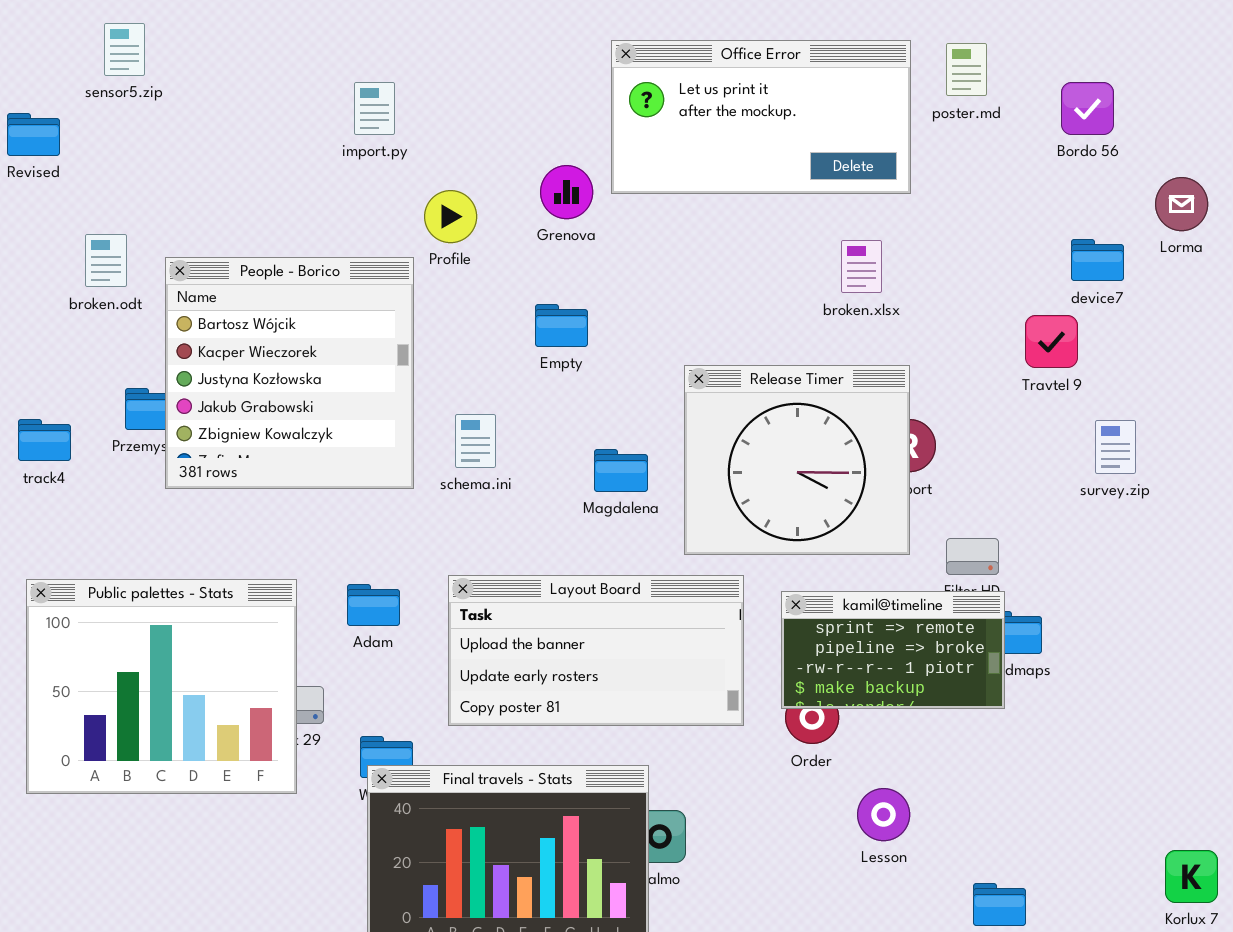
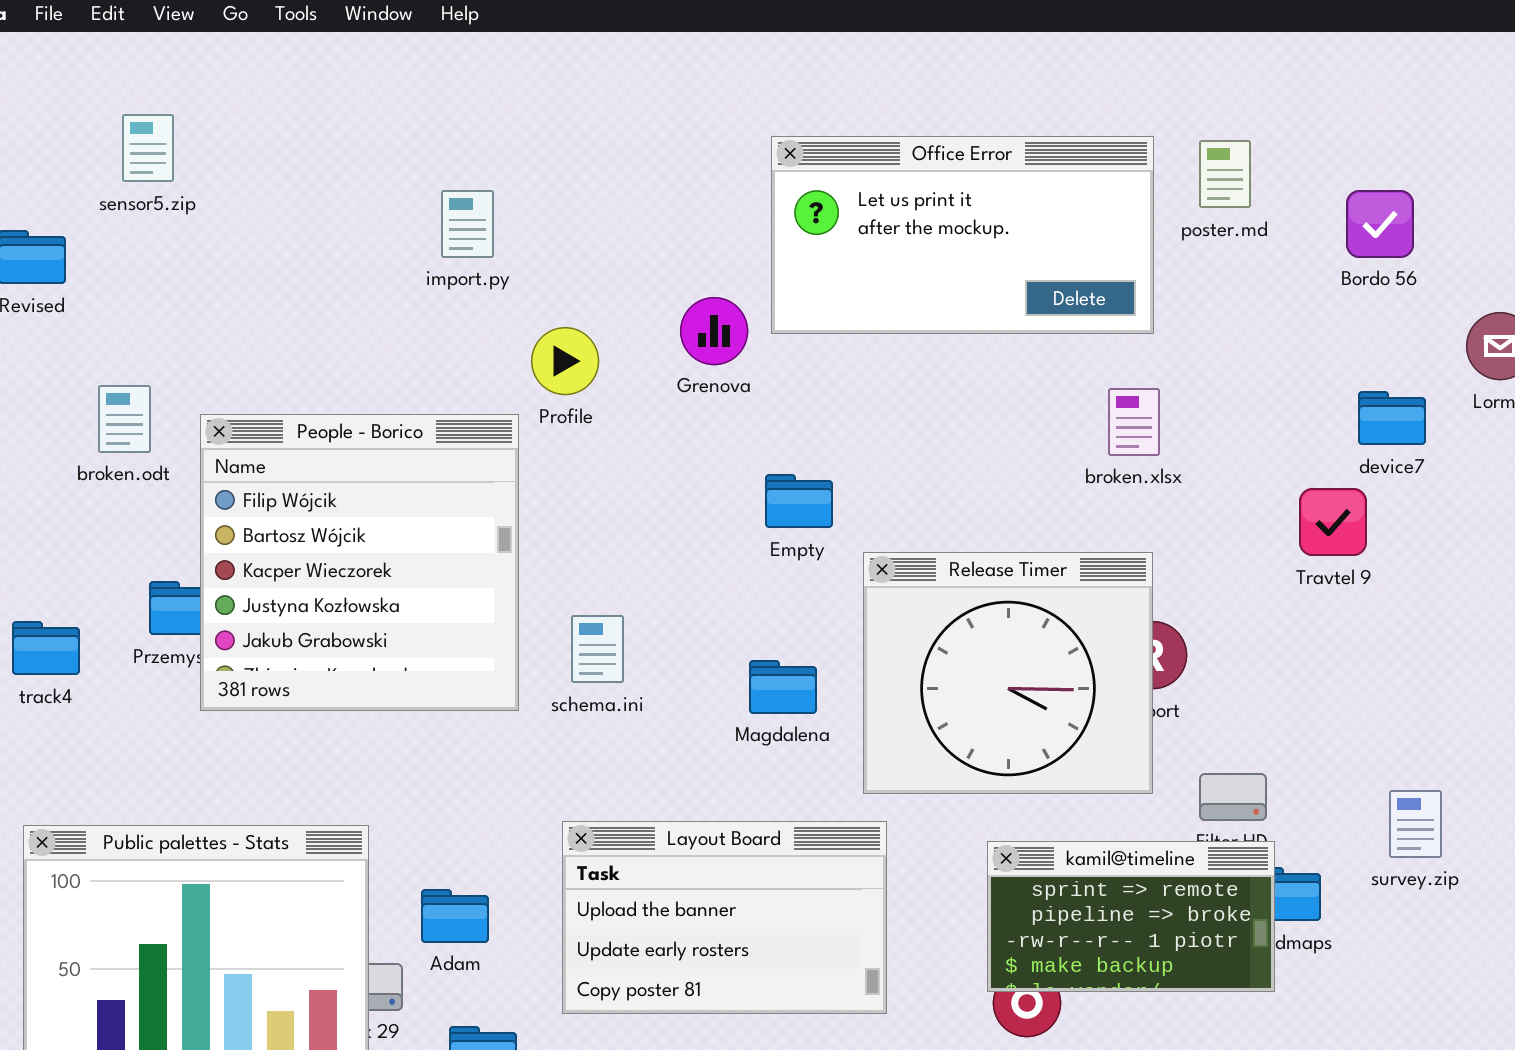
broken.xlsx: [841,240,882,293] -> [1108,388,1160,456], moved
People - Borico: [165,257,414,489] -> [200,414,519,711], scrolled up 1 row
Empty: [535,304,588,347] -> [765,474,833,528], moved
survey.zip: [1095,420,1136,474] -> [1389,790,1442,858], moved
Layout Board: [448,575,744,726] -> [562,821,887,1014], resized
Adam: [347,584,400,626] -> [421,889,489,943], moved

